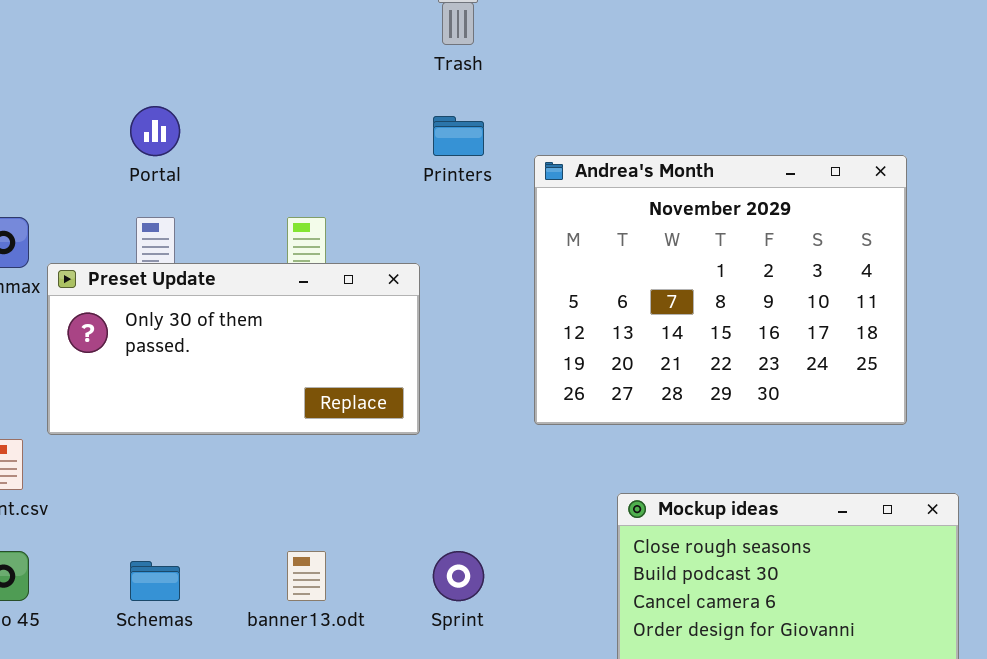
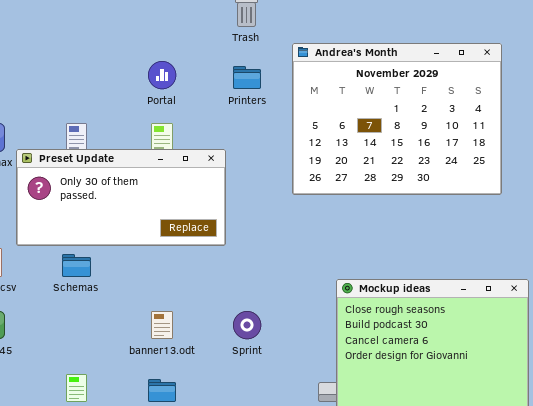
Portal: [130,106,180,156] -> [148,61,176,89], moved
Andrea's Month: [534,155,907,425] -> [292,43,502,195], moved
Schemas: [130,561,180,601] -> [62,254,91,277], moved

